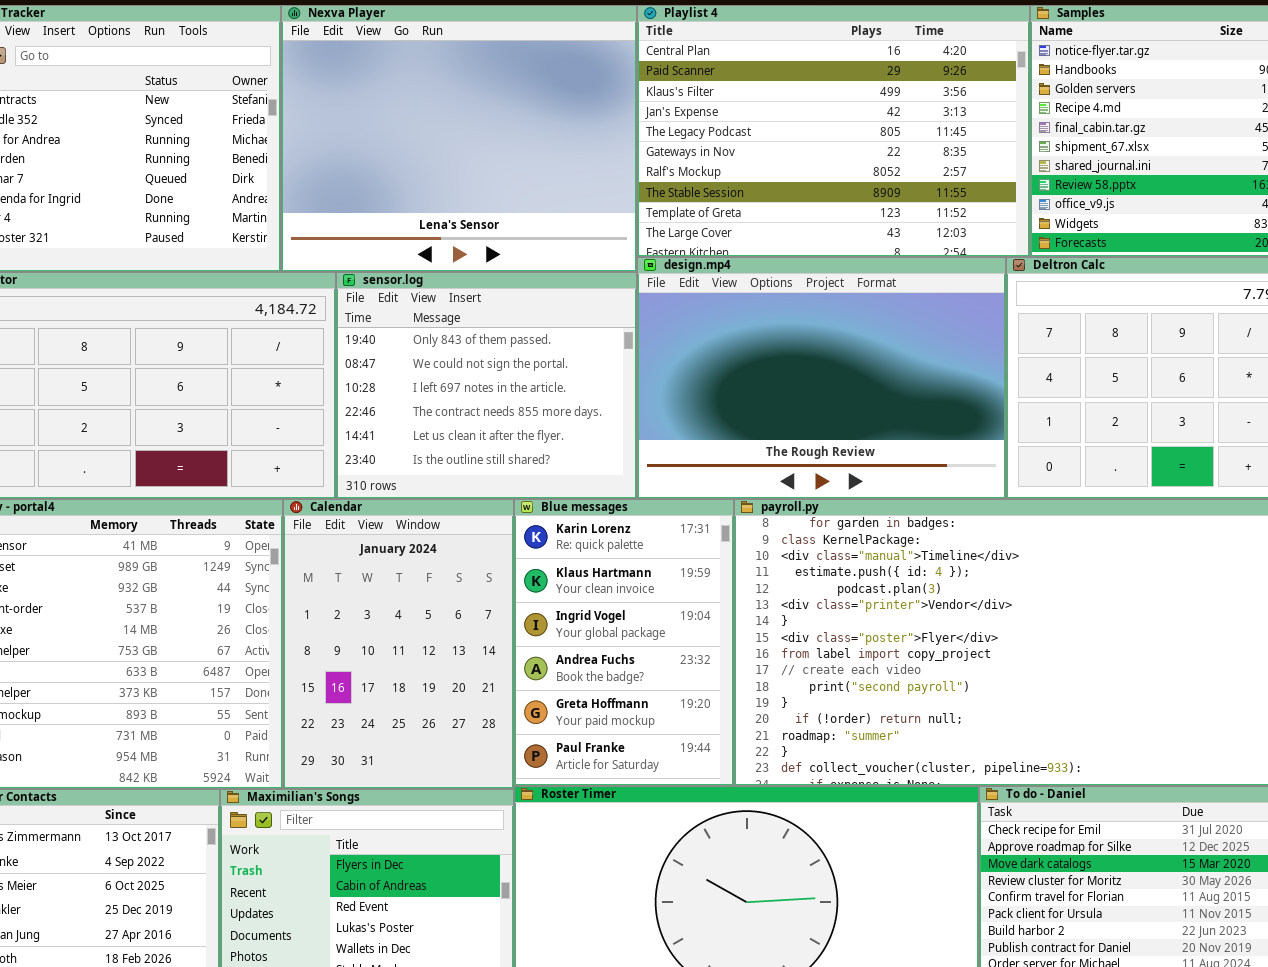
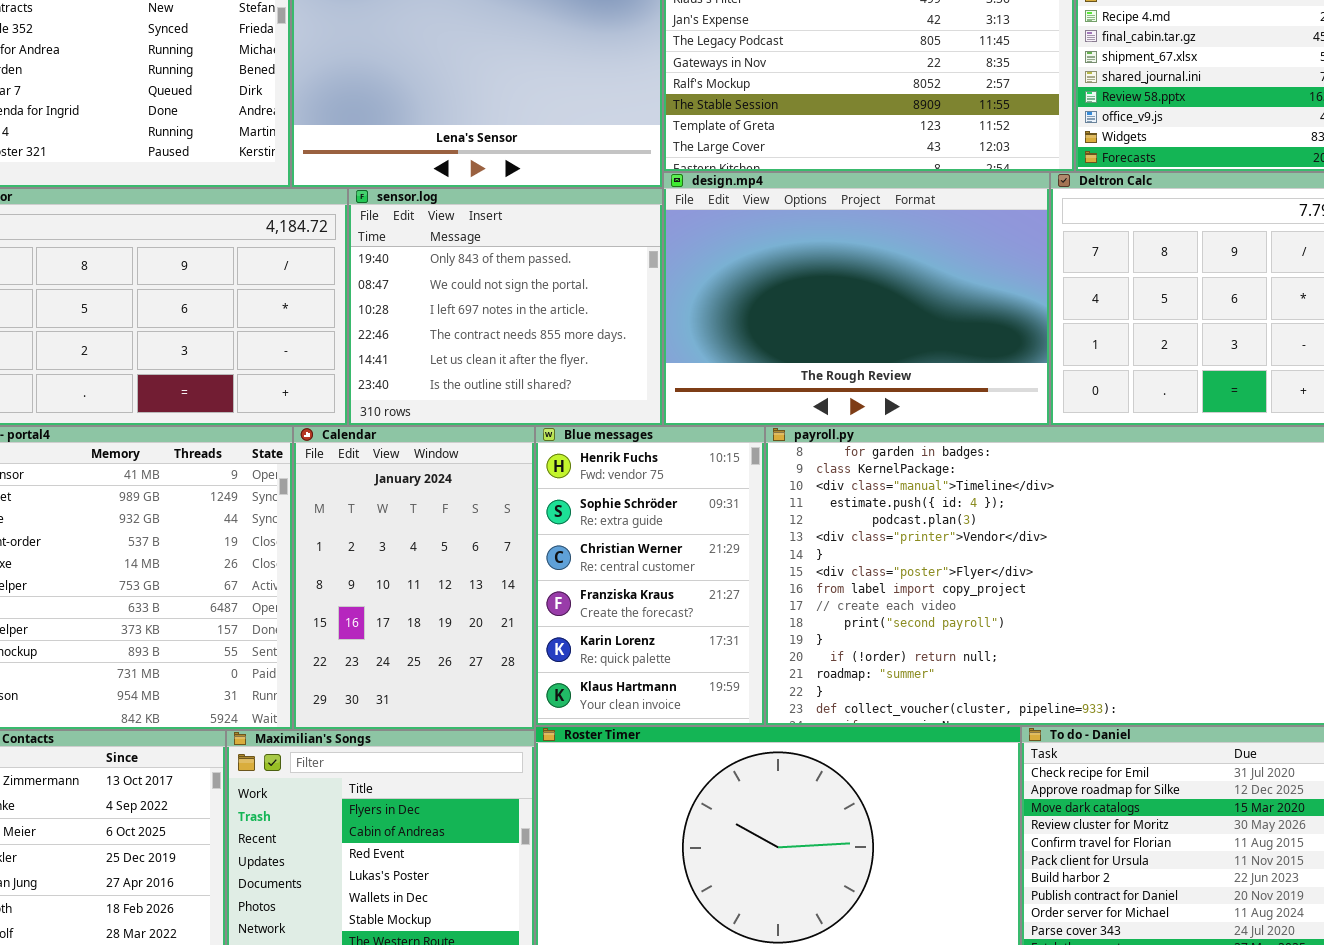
Blue messages: [514,499,734,786] -> [535,426,765,726], scrolled up 4 rows

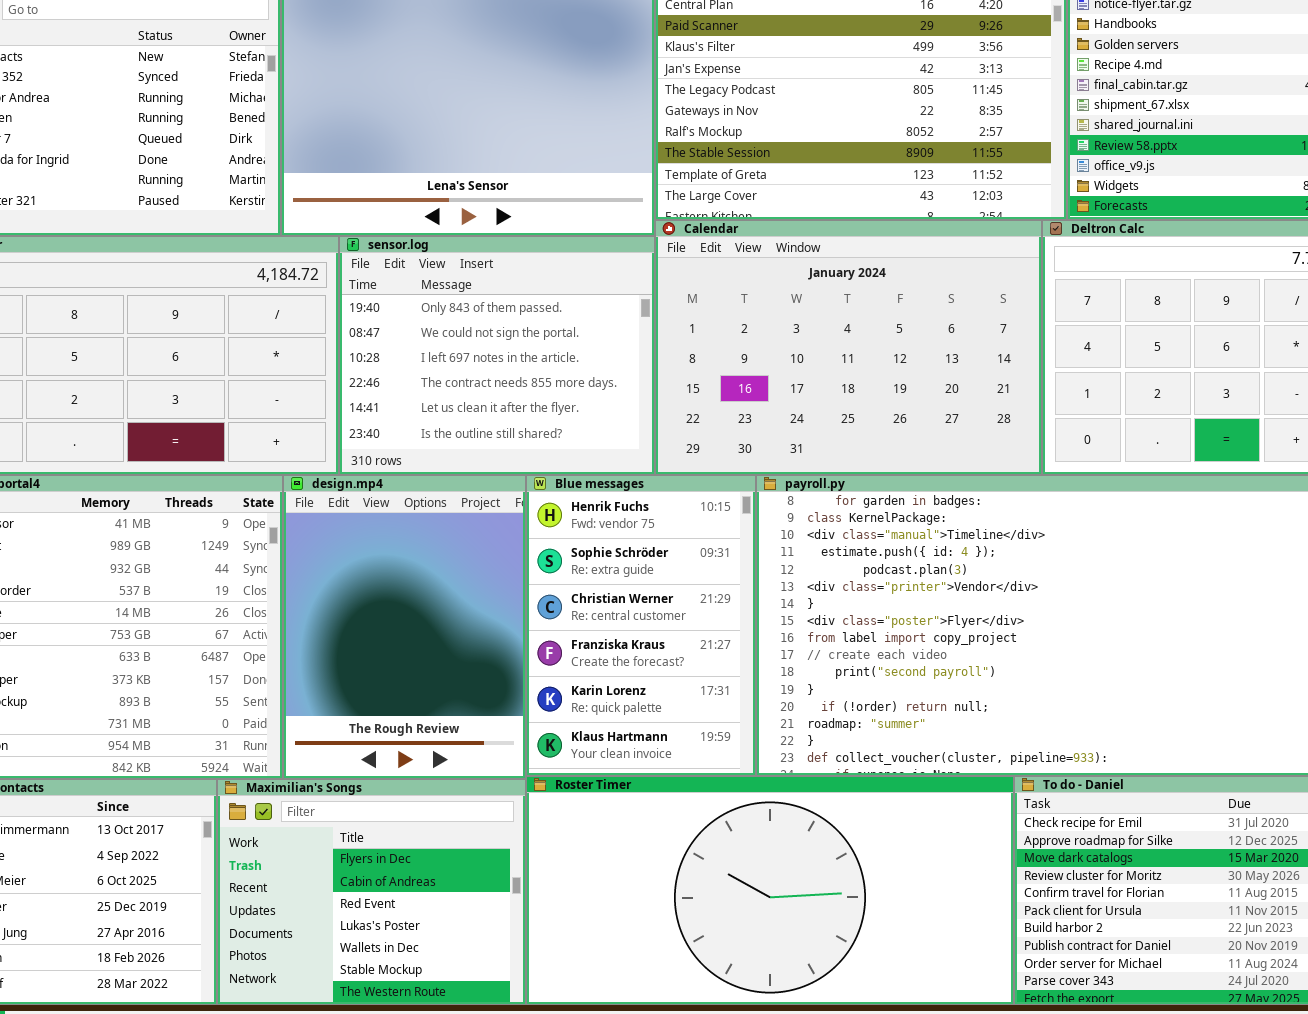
design.mp4: [663,172,1050,426] -> [283,475,526,779], moved, resized
Calendar: [293,426,535,730] -> [655,220,1042,475], moved, resized

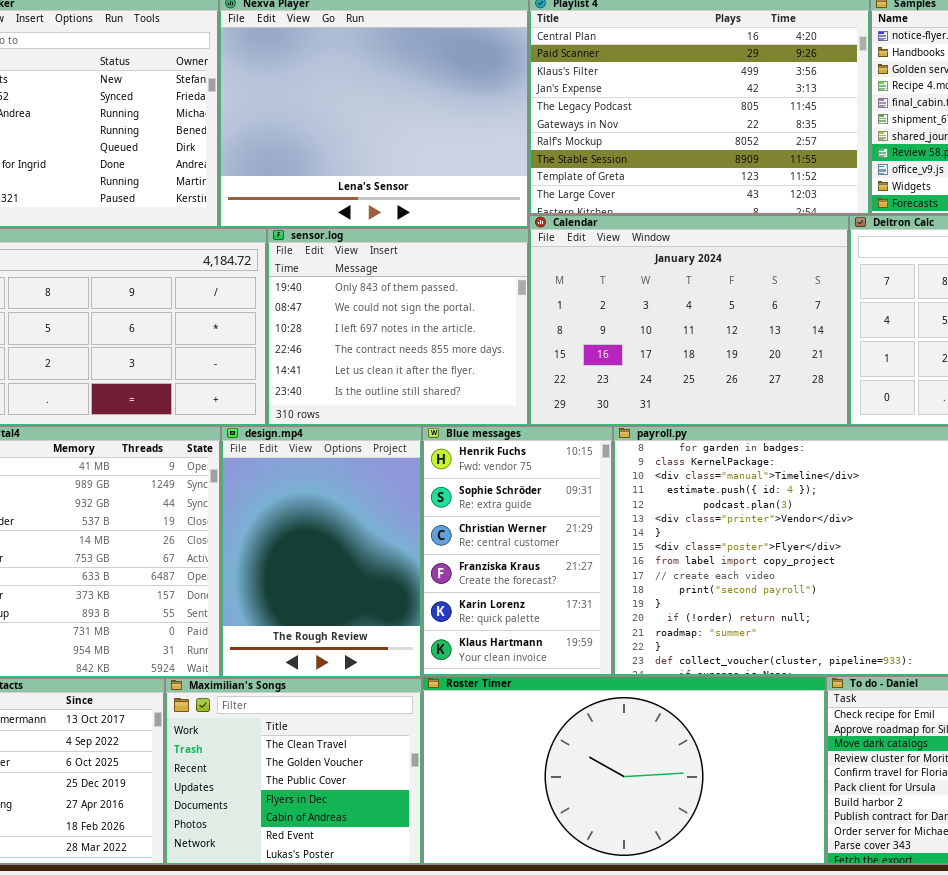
Maximilian's Songs: [217,779,526,1005] -> [165,678,422,865], scrolled up 3 rows

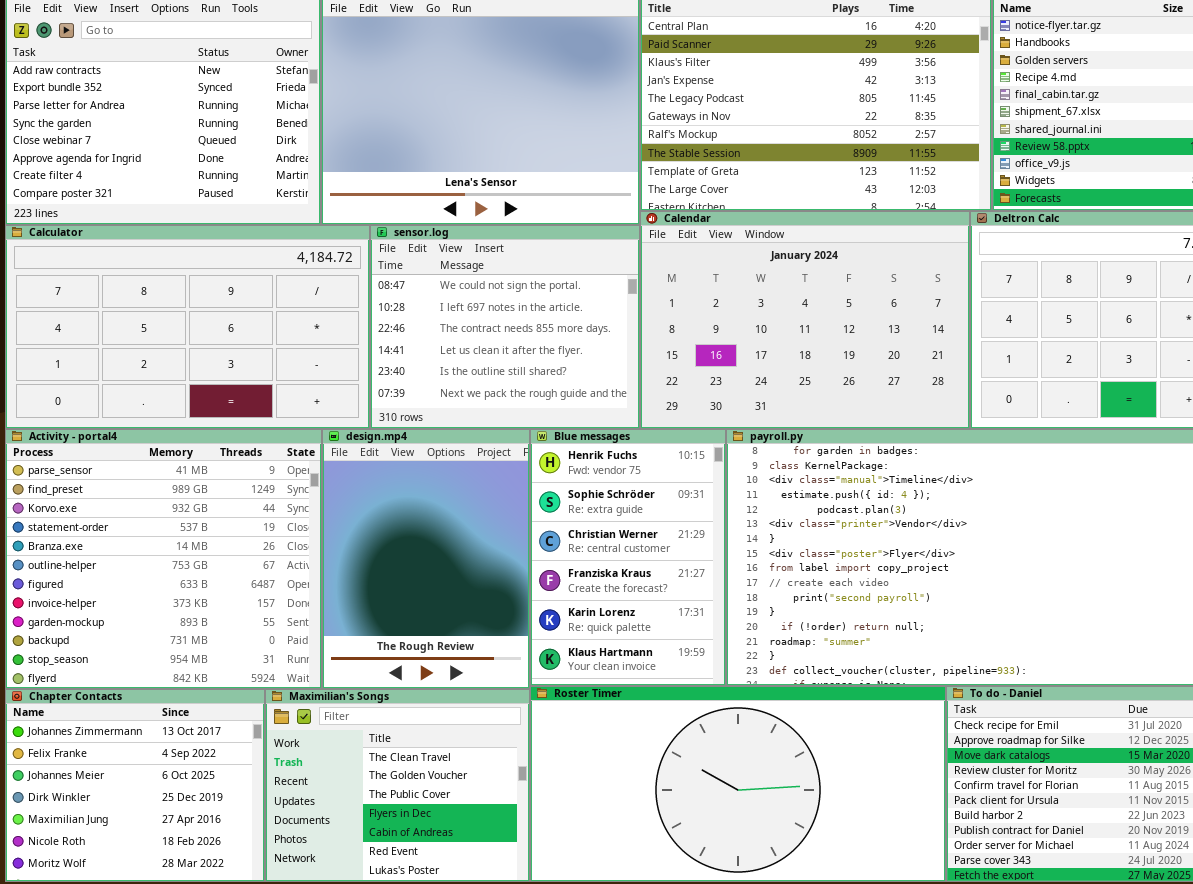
sensor.log: [267,228,529,426] -> [370,225,640,429], scrolled down 1 row

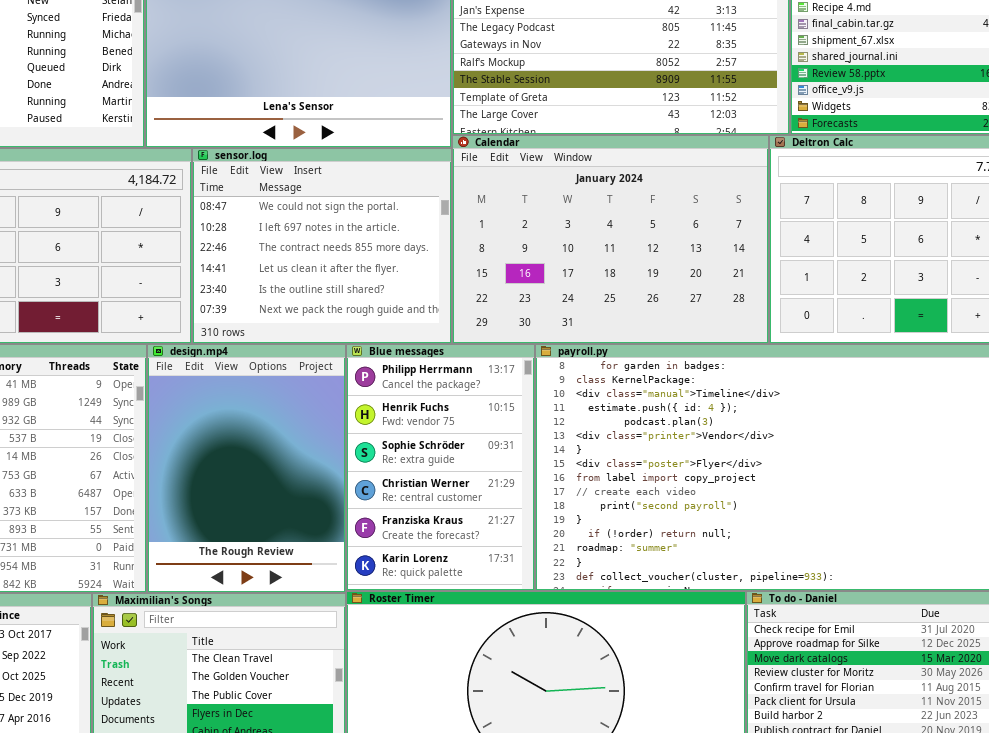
Blue messages: [530,429,726,686] -> [346,344,535,591], scrolled up 1 row

